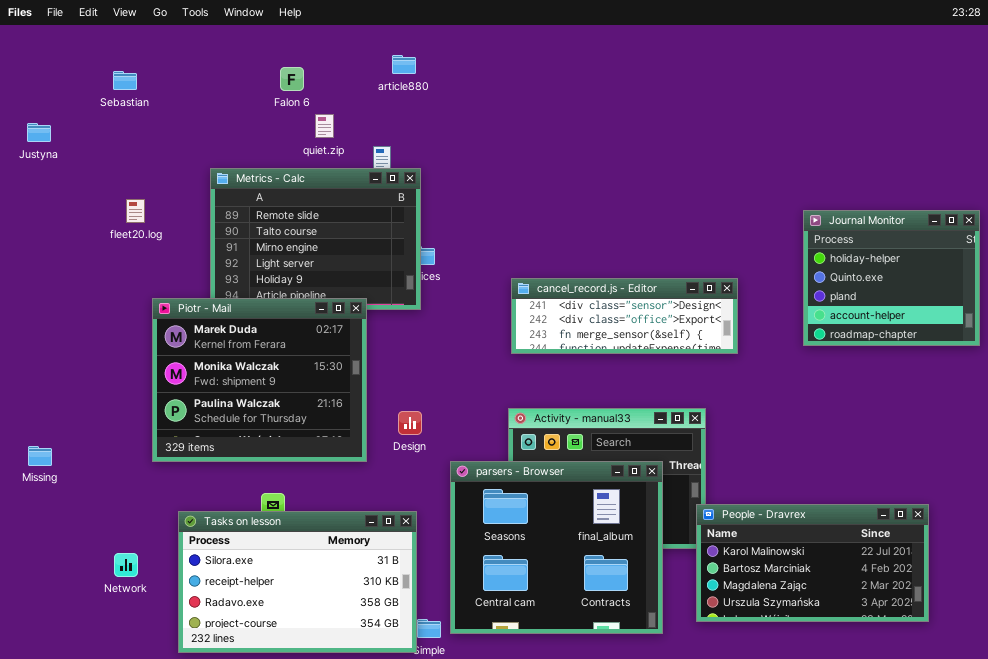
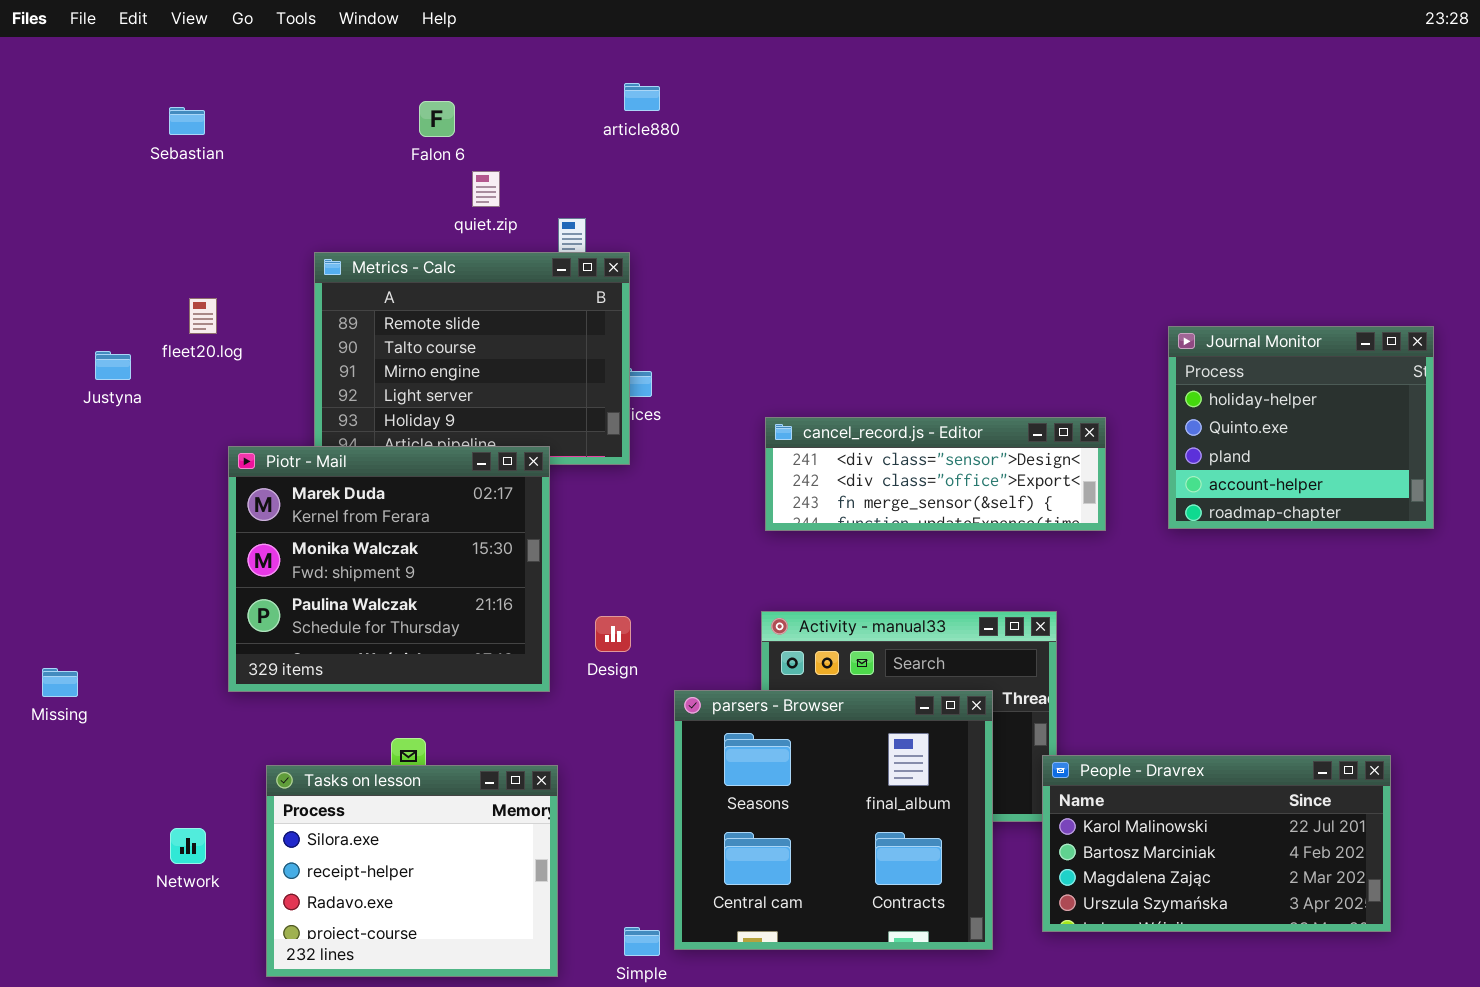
article880: [392,55,416,74] -> [624,83,660,111], moved
Justyna: [27,123,51,142] -> [95,351,131,380], moved
Journal Monitor: [803,210,980,346] -> [1168,326,1434,529], moved
Tasks on lesson: [178,511,417,653] -> [266,765,558,977], resized

